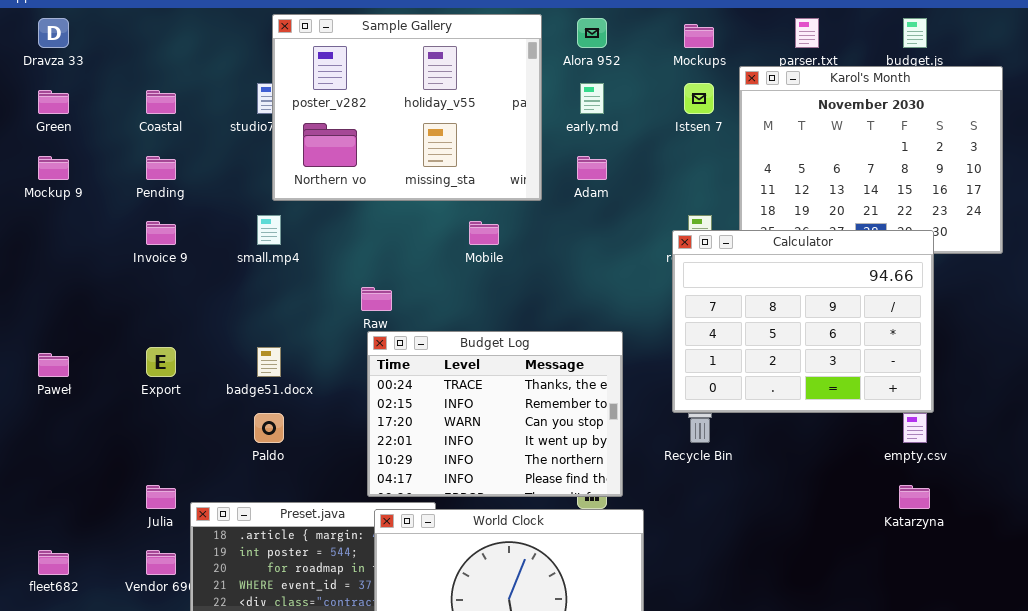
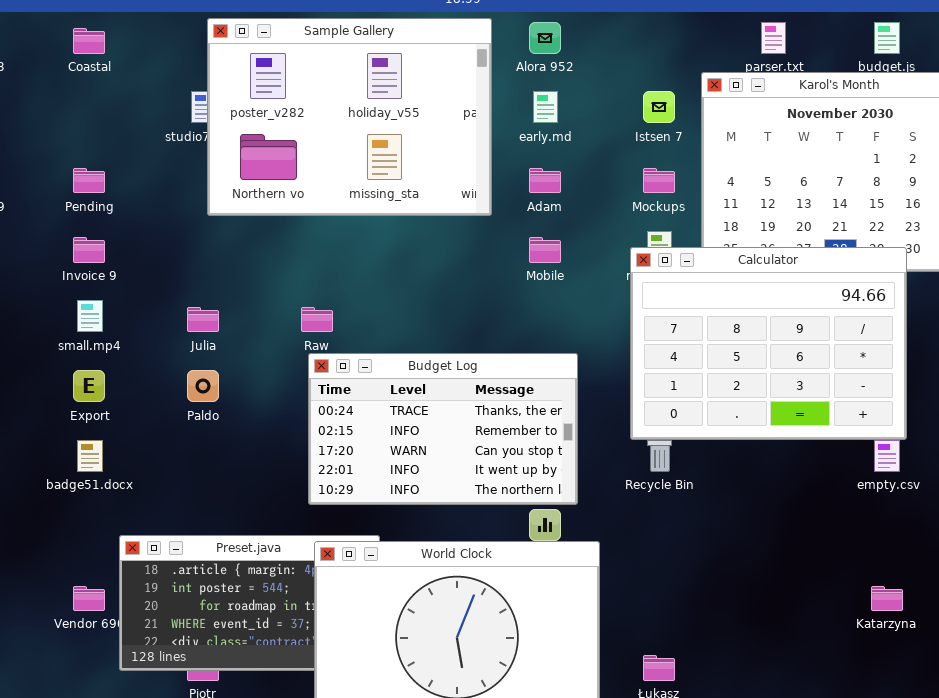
Mockups: [684,24,714,48] -> [643,168,675,193], moved
Coastal: [146,90,176,114] -> [73,28,105,54], moved
small.mp4: [257,215,281,245] -> [77,300,103,332], moved
Mobile: [469,221,499,245] -> [529,237,561,263], moved
Budget Log: [367,331,623,497] -> [308,353,578,505], resized
badge51.docx: [257,347,281,377] -> [77,440,103,472], moved
Paldo: [254,413,284,443] -> [187,370,219,402], moved
Julia: [146,485,176,509] -> [187,307,219,332], moved
Katarzyna: [899,485,930,509] -> [871,586,903,611], moved

